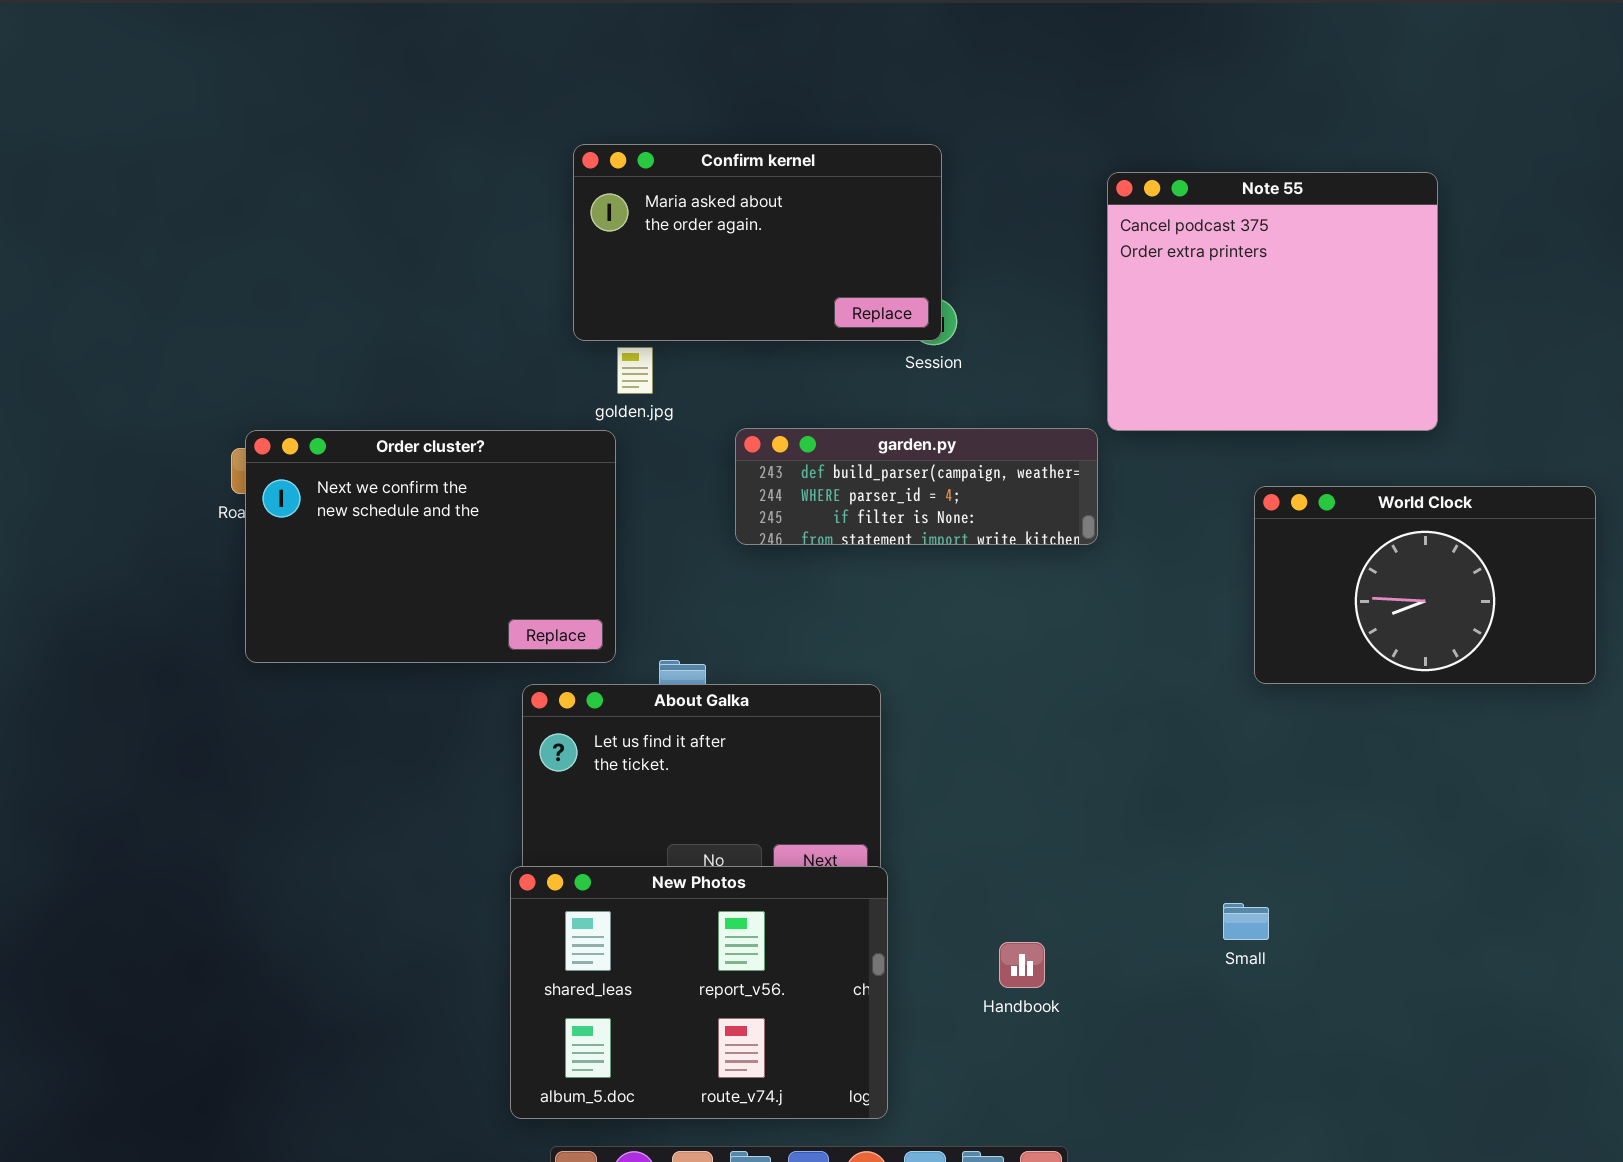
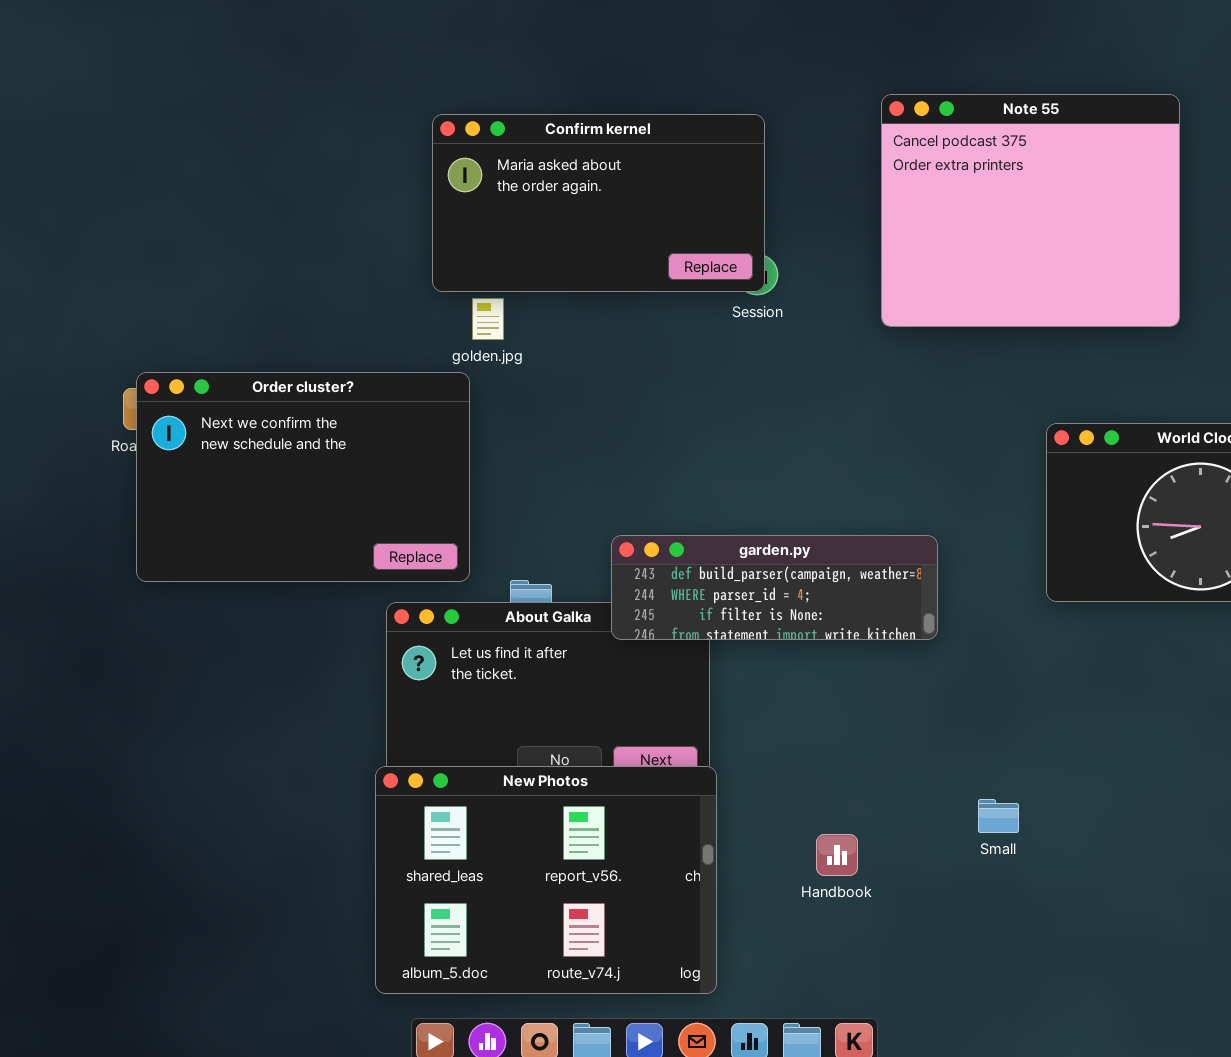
Note 55: [1107,172,1438,431] -> [881,94,1180,327], moved
garden.py: [735,428,1098,545] -> [611,535,938,640], moved
Small: [1223,903,1269,940] -> [978,799,1019,833], moved

